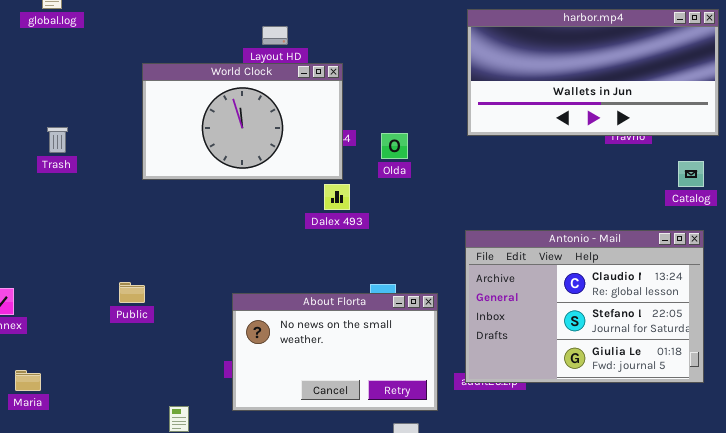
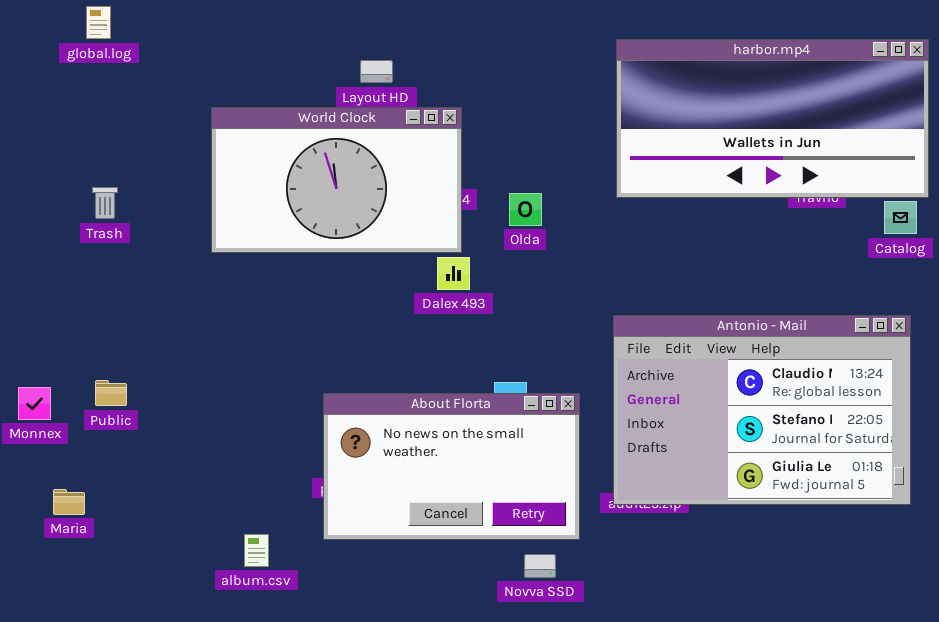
Catalog: [678,161,704,187] -> [884,201,917,234], moved
Public: [119,282,145,303] -> [95,380,127,406], moved

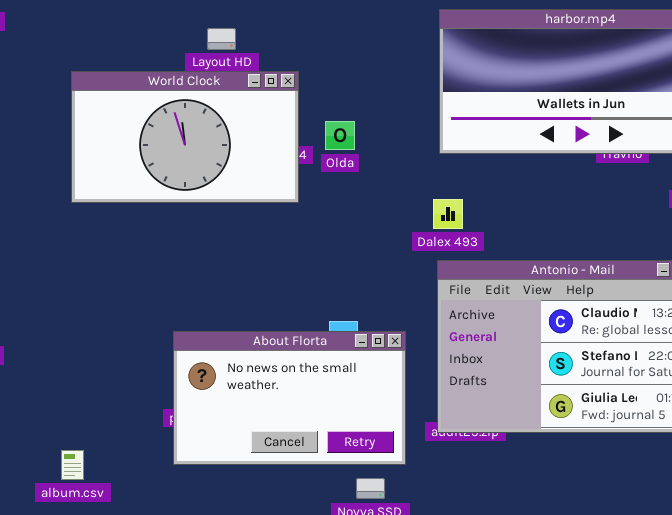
Olda: [509,193,542,226] -> [325,121,355,150], moved
Dalex 493: [437,257,470,290] -> [433,199,463,229], moved
album.csv: [244,534,269,567] -> [61,450,84,480], moved

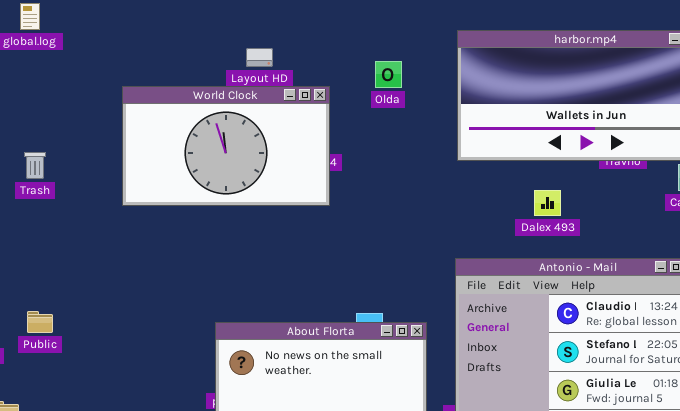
Olda: [325,121,355,150] -> [375,61,402,88], moved
Dalex 493: [433,199,463,229] -> [534,190,561,216], moved

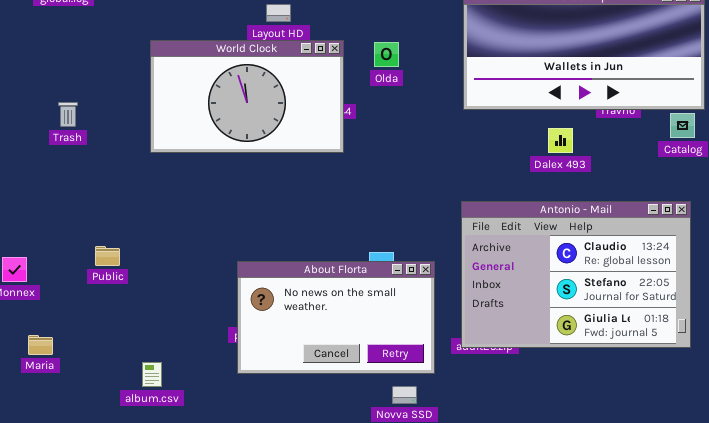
Olda: [375,61,402,88] -> [374,42,399,67], moved
Dalex 493: [534,190,561,216] -> [548,128,573,153], moved
Public: [27,311,53,333] -> [95,246,120,266], moved

